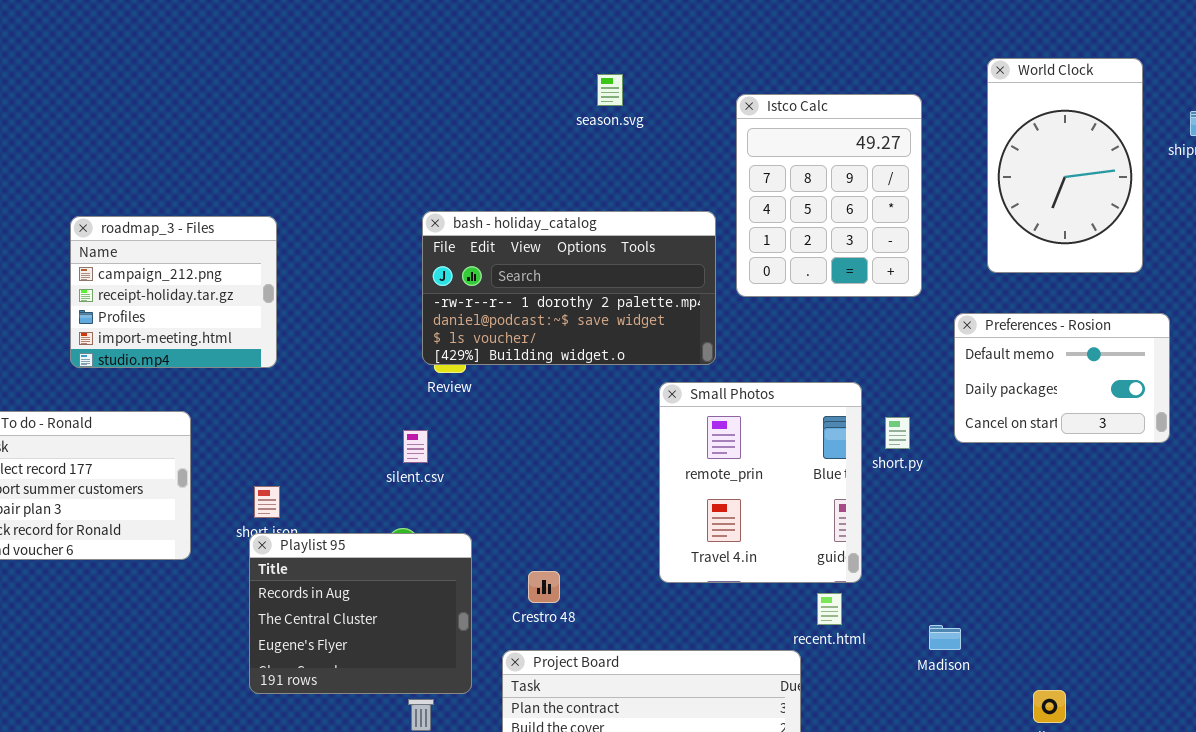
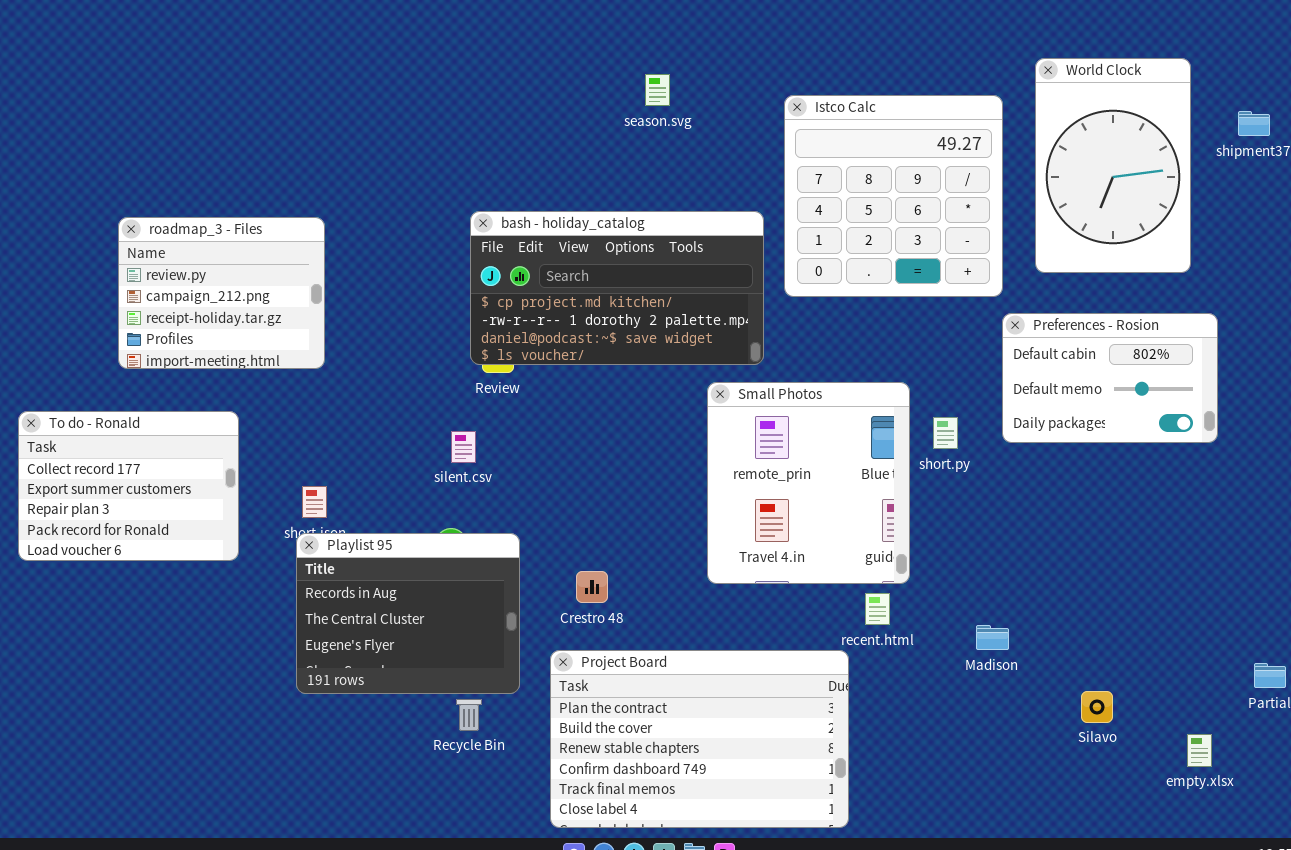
Istco Calc: [736,94,922,297] -> [784,95,1003,297], resized
bash - holiday_catalog: [422,211,716,365] -> [470,211,764,365], scrolled up 1 row
roadmap_3 - Files: [70,216,277,368] -> [118,217,325,369], scrolled up 1 row
Preferences - Rosion: [954,313,1170,443] -> [1002,313,1218,443], scrolled up 1 row

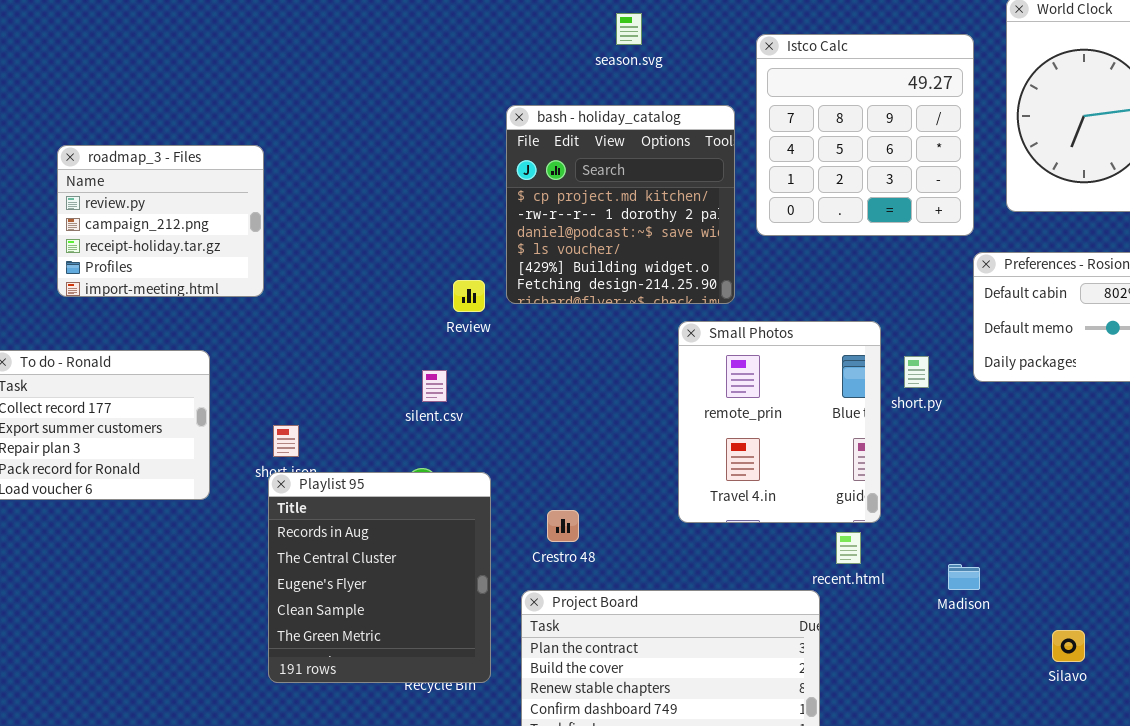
bash - holiday_catalog: [470,211,764,365] -> [506,105,735,304], resized
roadmap_3 - Files: [118,217,325,369] -> [57,145,264,297], moved
Playlist 95: [296,533,520,694] -> [268,472,491,683], resized

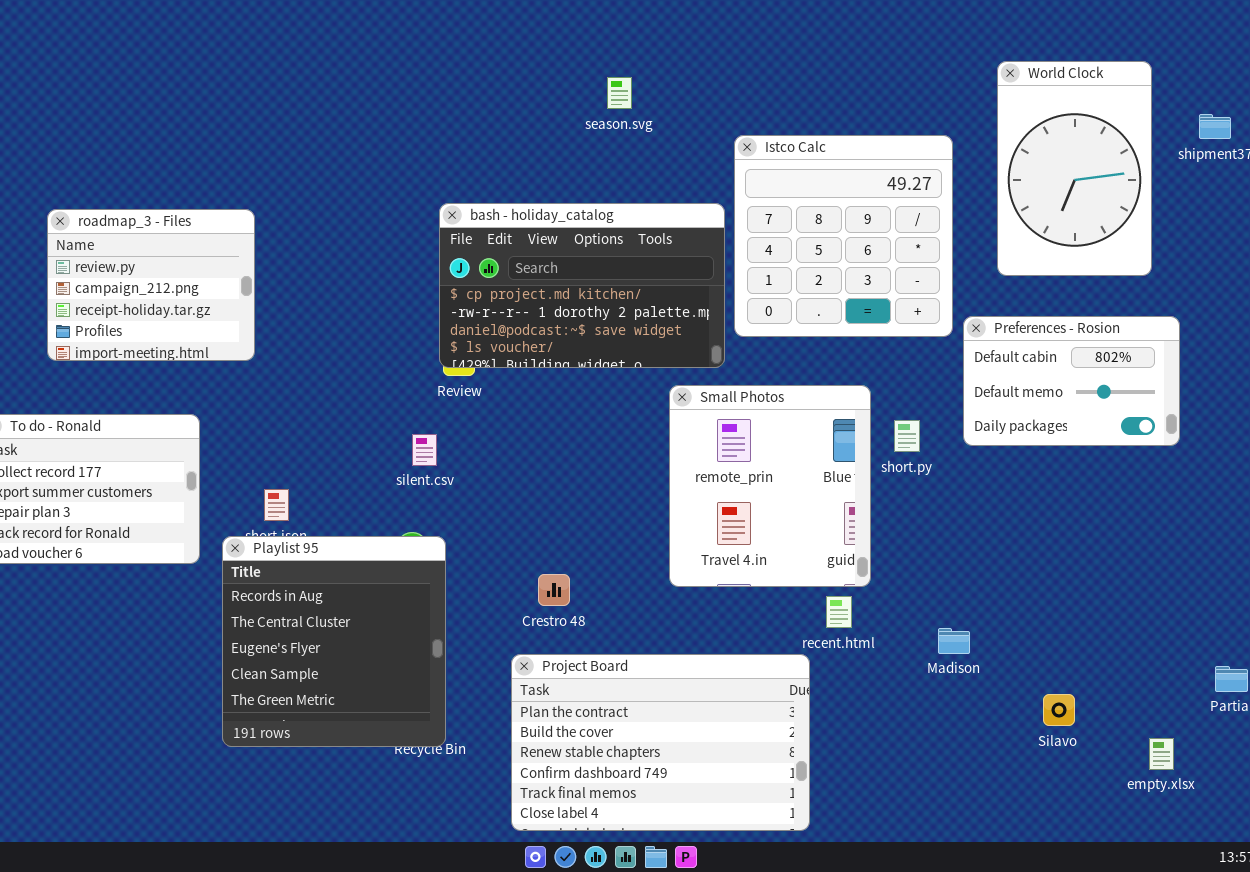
Istco Calc: [756,34,974,236] -> [734,135,953,337], moved
bash - holiday_catalog: [506,105,735,304] -> [439,203,725,368], resized
Playlist 95: [268,472,491,683] -> [222,536,446,747], moved

